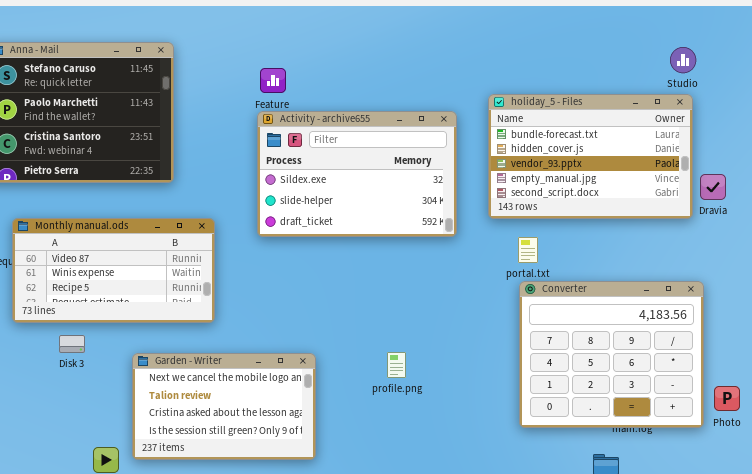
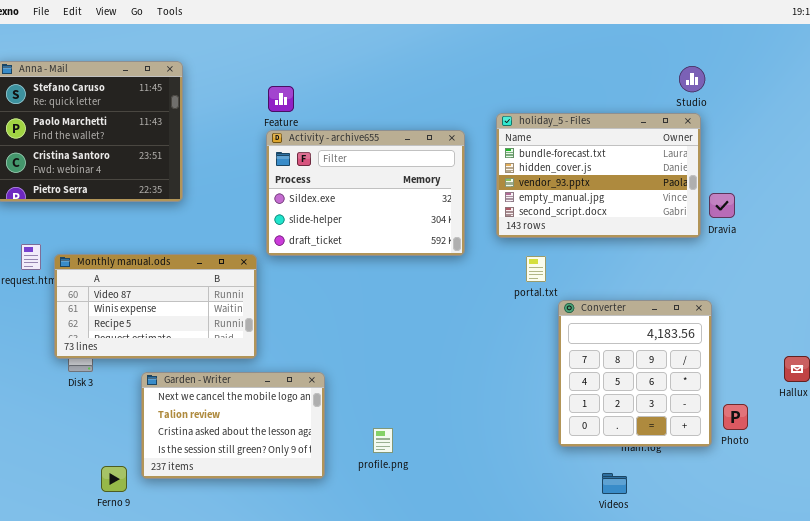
Monthly manual.ods: [12,218,215,323] -> [54,254,257,359], moved
Converter: [519,281,704,428] -> [558,300,712,447], resized
profile.png: [387,352,406,378] -> [373,428,393,453], moved

